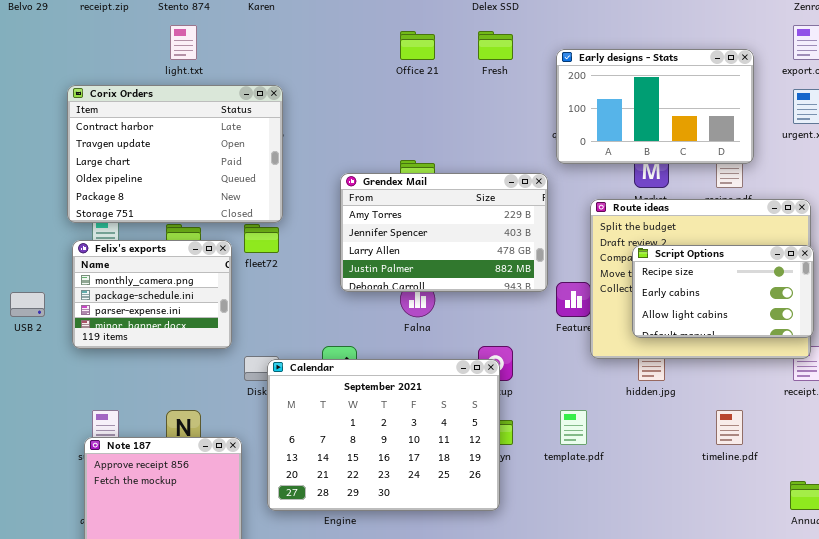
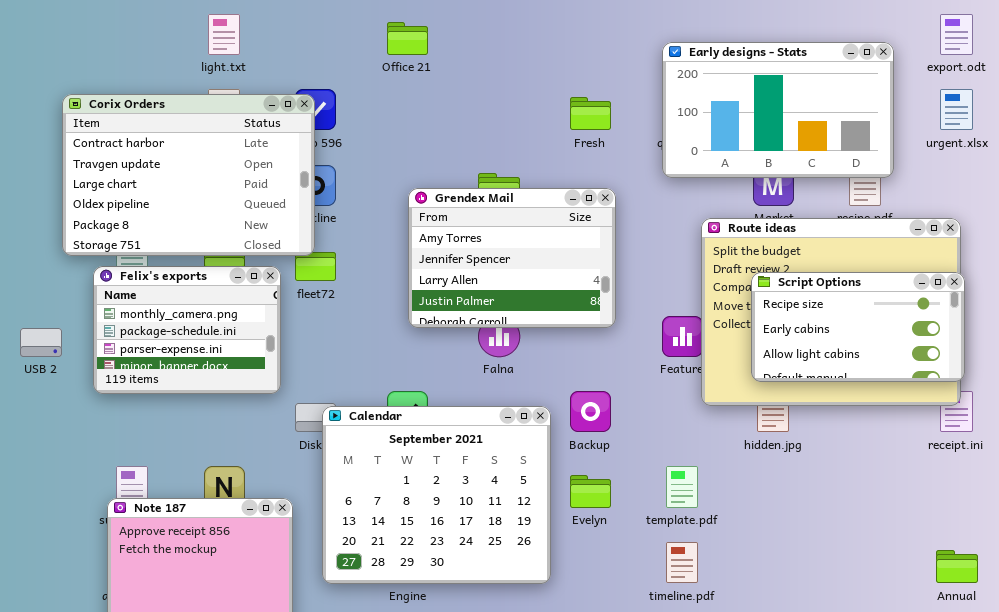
Office 21: [400,31,435,60] -> [387,22,428,55], moved
Fresh: [478,31,513,60] -> [570,97,611,130], moved
Corix Orders: [67,85,283,223] -> [62,94,315,256], moved
Grendex Mail: [340,173,548,292] -> [408,188,616,328], resized
Calendar: [267,359,500,511] -> [322,406,551,584], resized
timeline.pdf: [716,410,743,445] -> [666,542,698,583], moved

